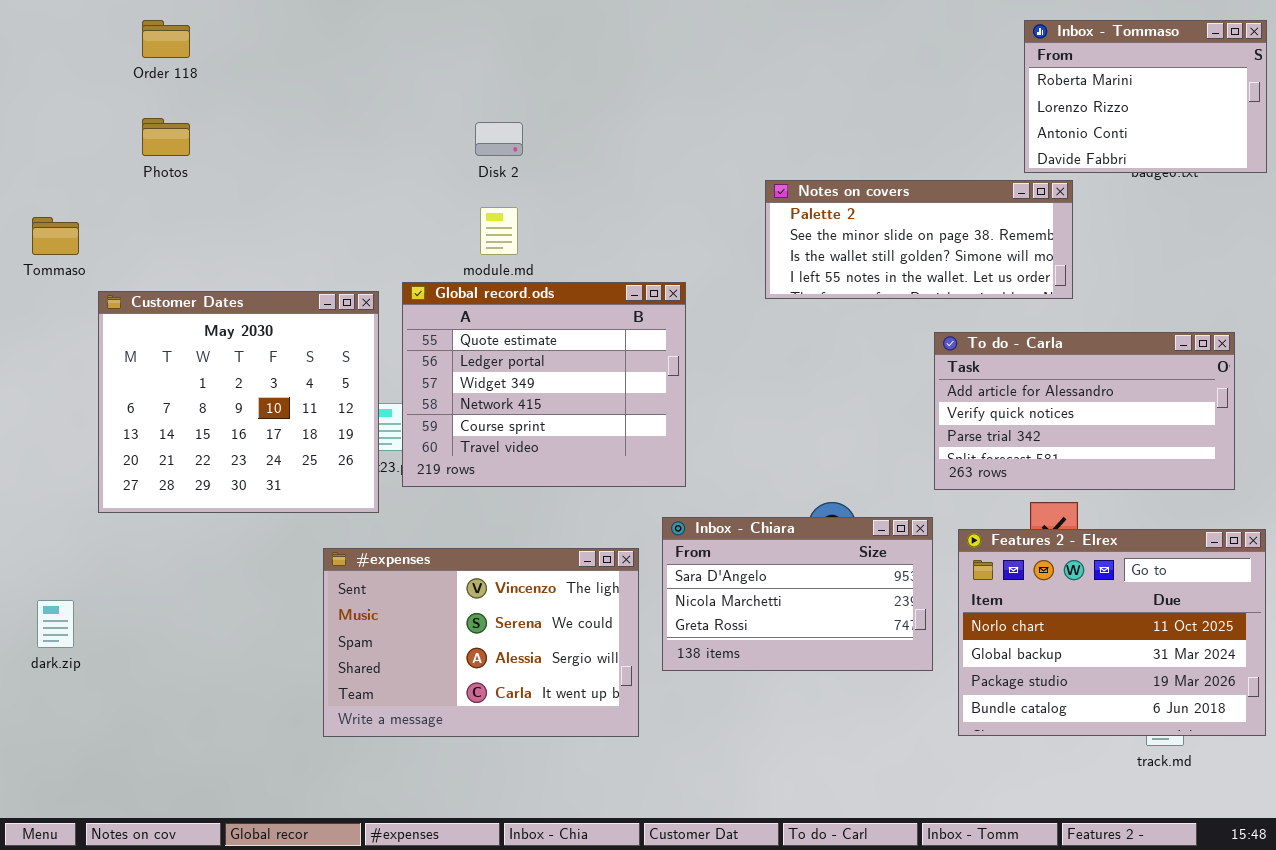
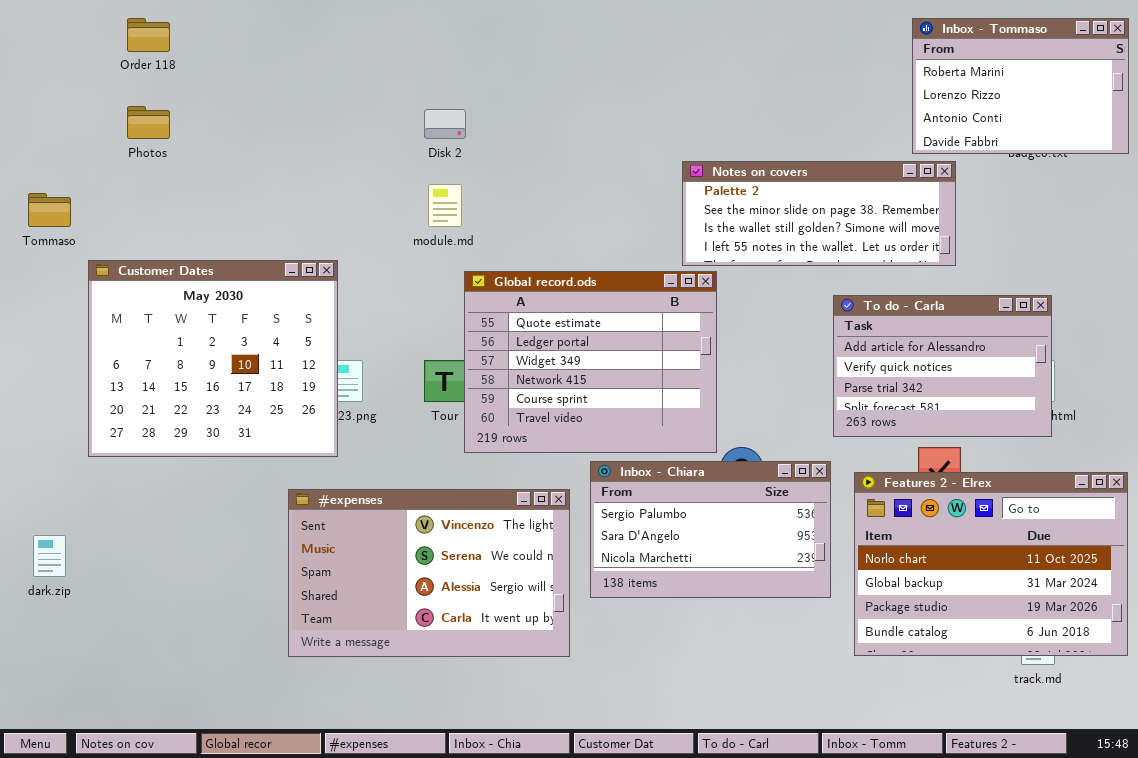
Global record.ods: [402,282,686,487] -> [464,271,717,453], moved
To do - Carla: [934,332,1235,490] -> [833,295,1052,437], resized
Inbox - Chiara: [662,517,933,671] -> [590,461,831,598], scrolled up 1 row

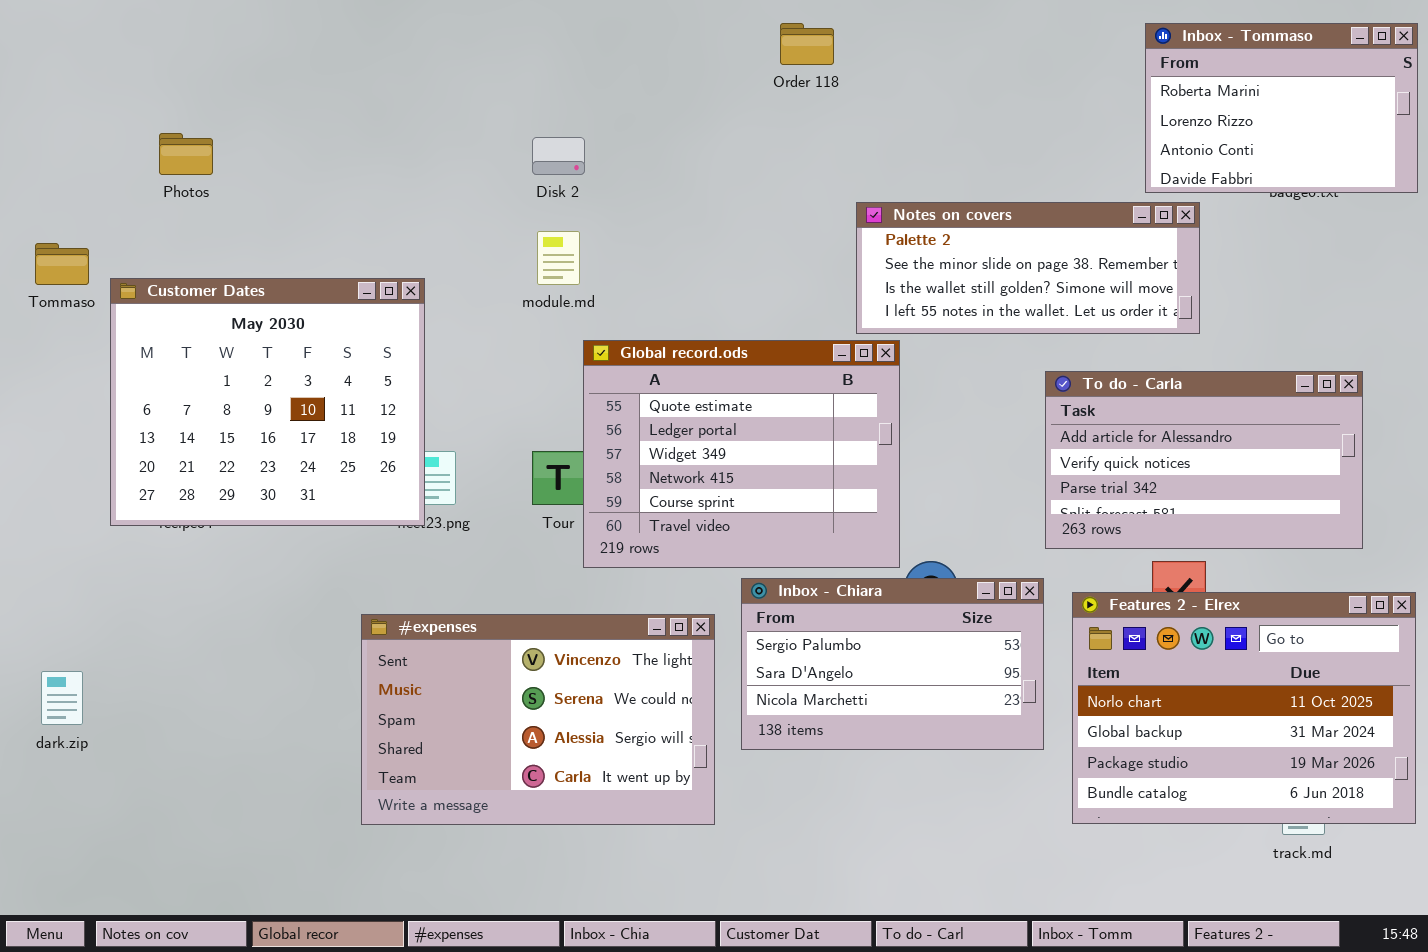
Order 118: [127,18,170,52] -> [780,23,834,65], moved
Customer Dates: [88,260,338,457] -> [110,278,425,526], moved
To do - Carla: [833,295,1052,437] -> [1045,371,1363,549], resized

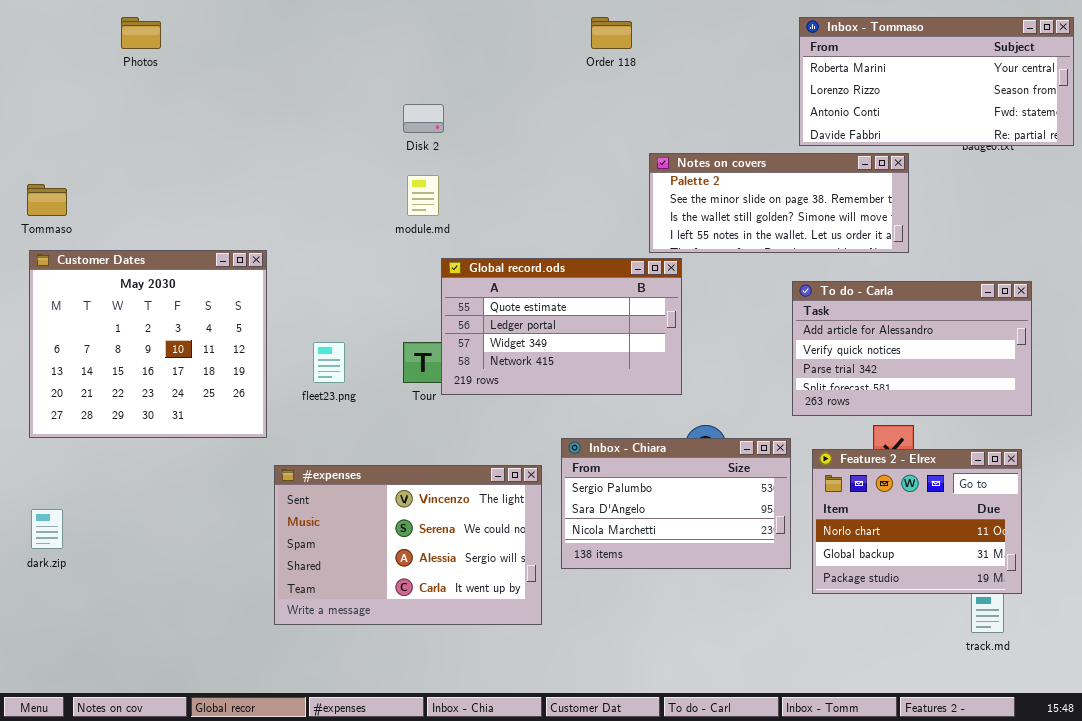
Inbox - Tommaso: [1145,23,1418,193] -> [799,17,1074,146], resized
Photos: [159,133,213,175] -> [121,17,161,49], moved
Customer Dates: [110,278,425,526] -> [29,250,267,438], moved
Global record.ods: [583,340,900,568] -> [441,258,682,395], resized
Features 2 - Elrex: [1072,592,1416,824] -> [812,449,1022,594], resized

